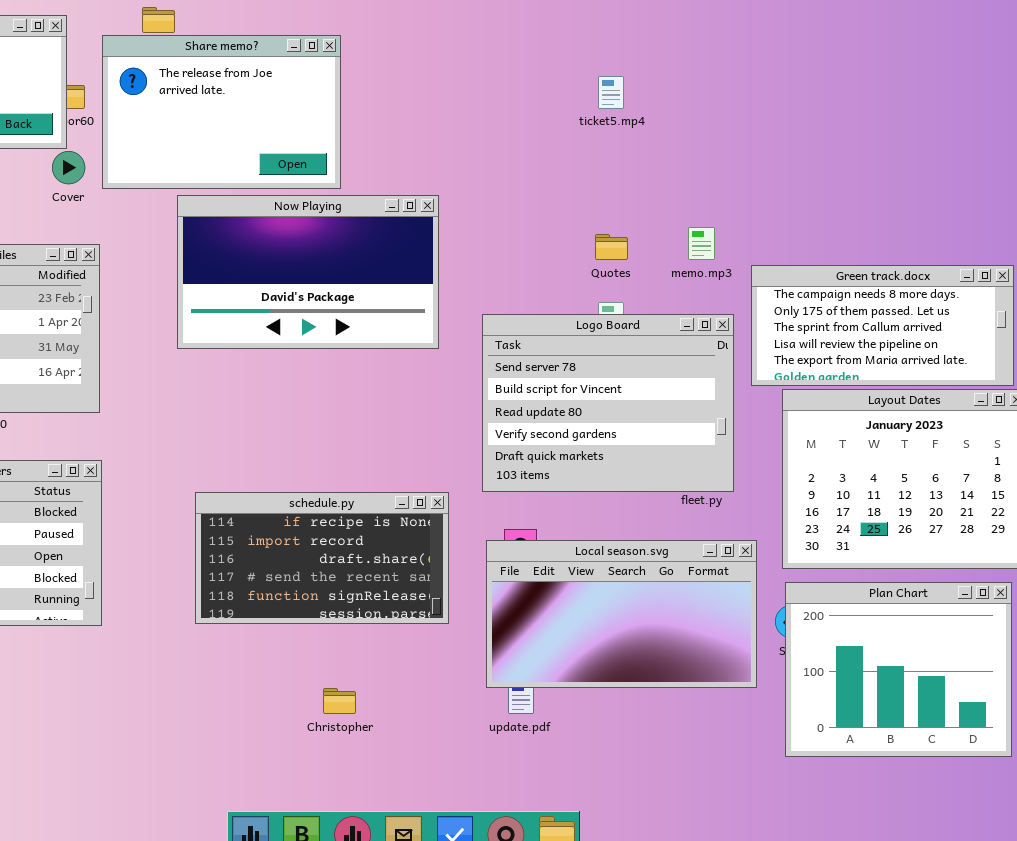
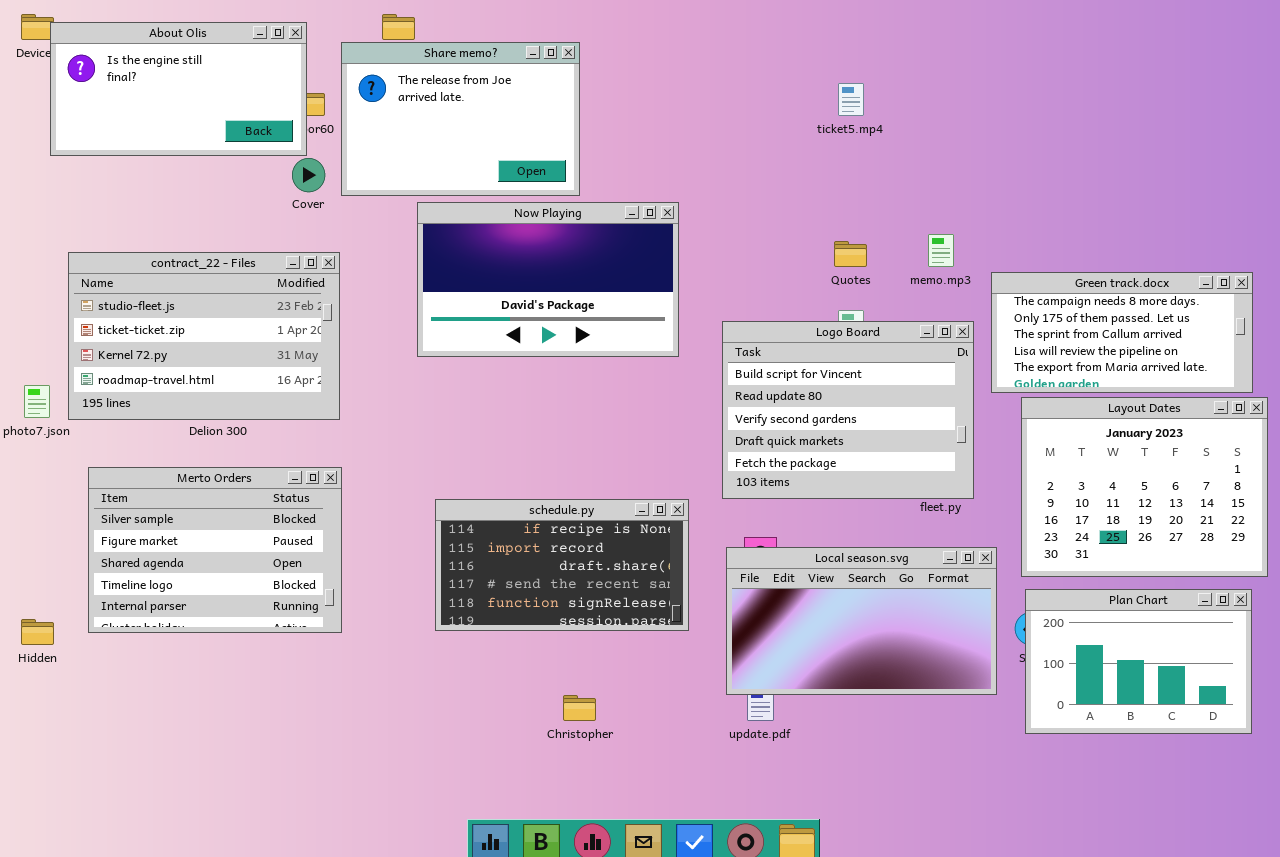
Logo Board: [482,314,734,492] -> [722,321,974,499], scrolled down 1 row
Plan Chart: [785,582,1012,757] -> [1025,589,1252,734], resized

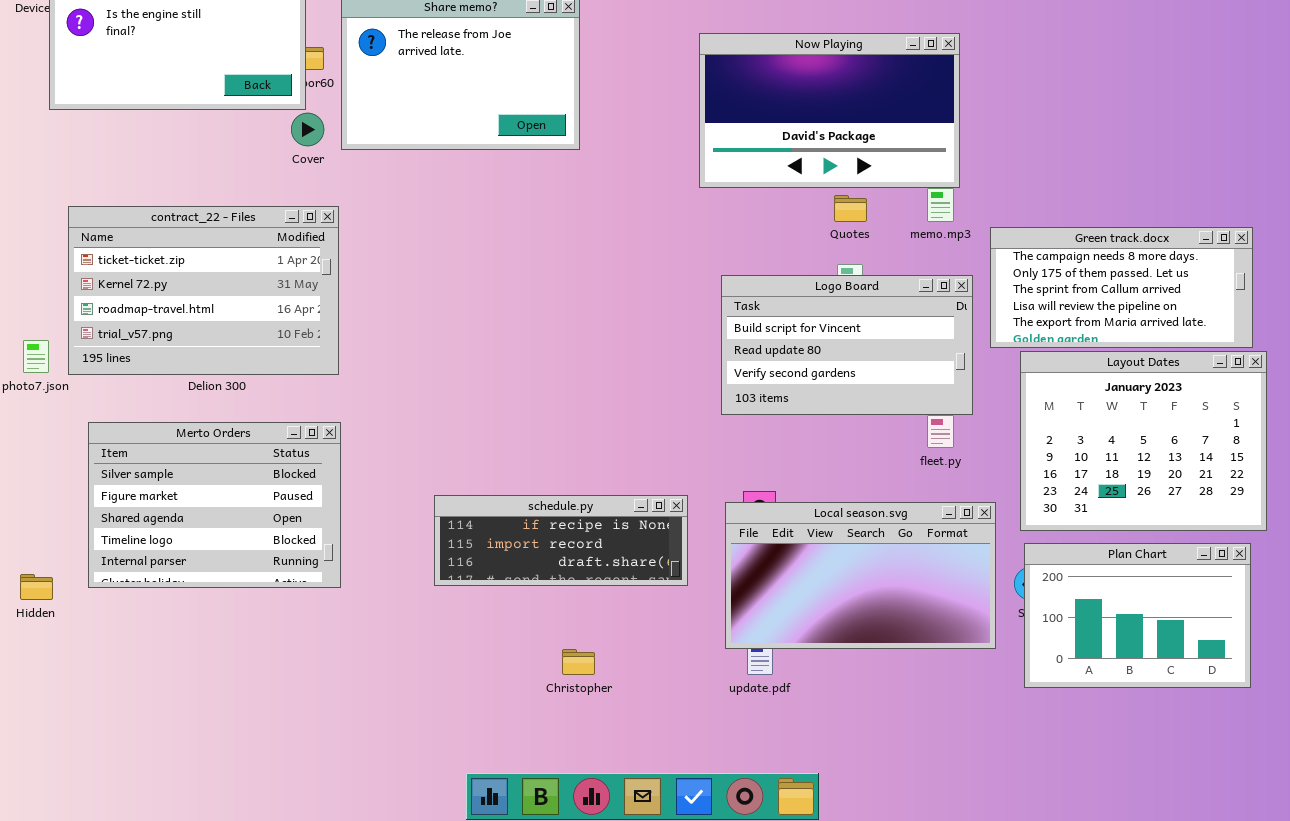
Now Playing: [417,202,679,357] -> [699,33,960,188], moved
contract_22 - Files: [68,252,340,420] -> [68,206,339,375], scrolled down 1 row
Logo Board: [722,321,974,499] -> [721,275,973,415], resized
schedule.py: [435,499,689,631] -> [434,495,688,586], resized

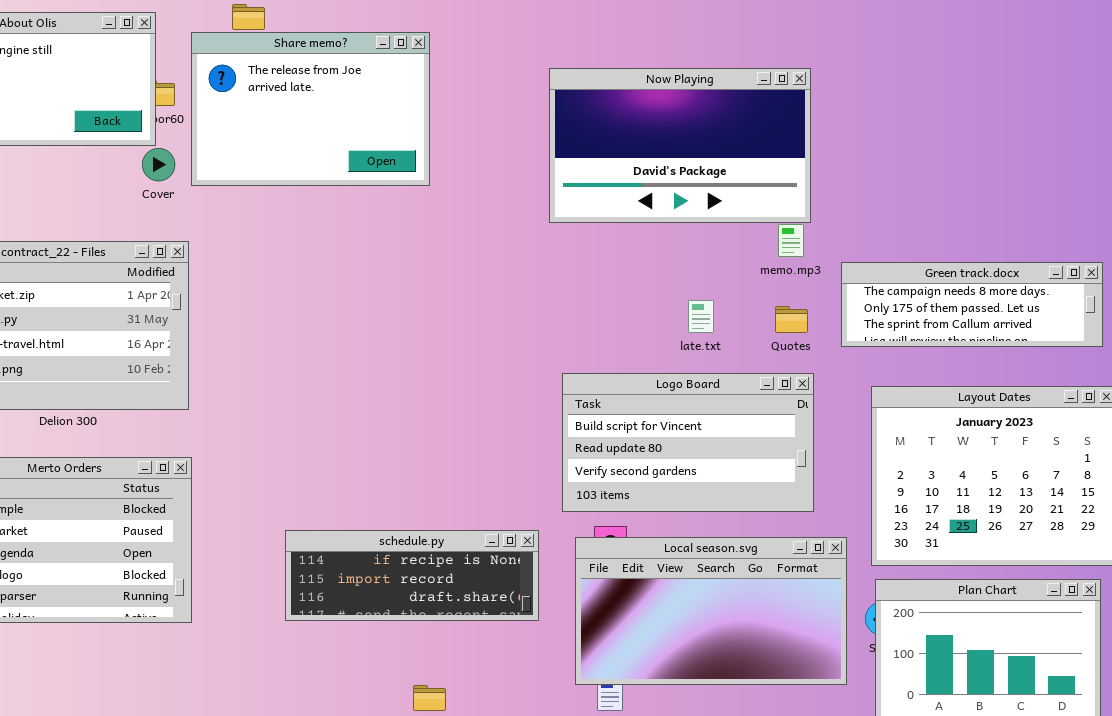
Quotes: [834,195,867,222] -> [775,306,808,333], moved
Green track.docx: [990,227,1253,348] -> [841,262,1103,347], resized
Logo Board: [721,275,973,415] -> [562,373,814,512], moved

